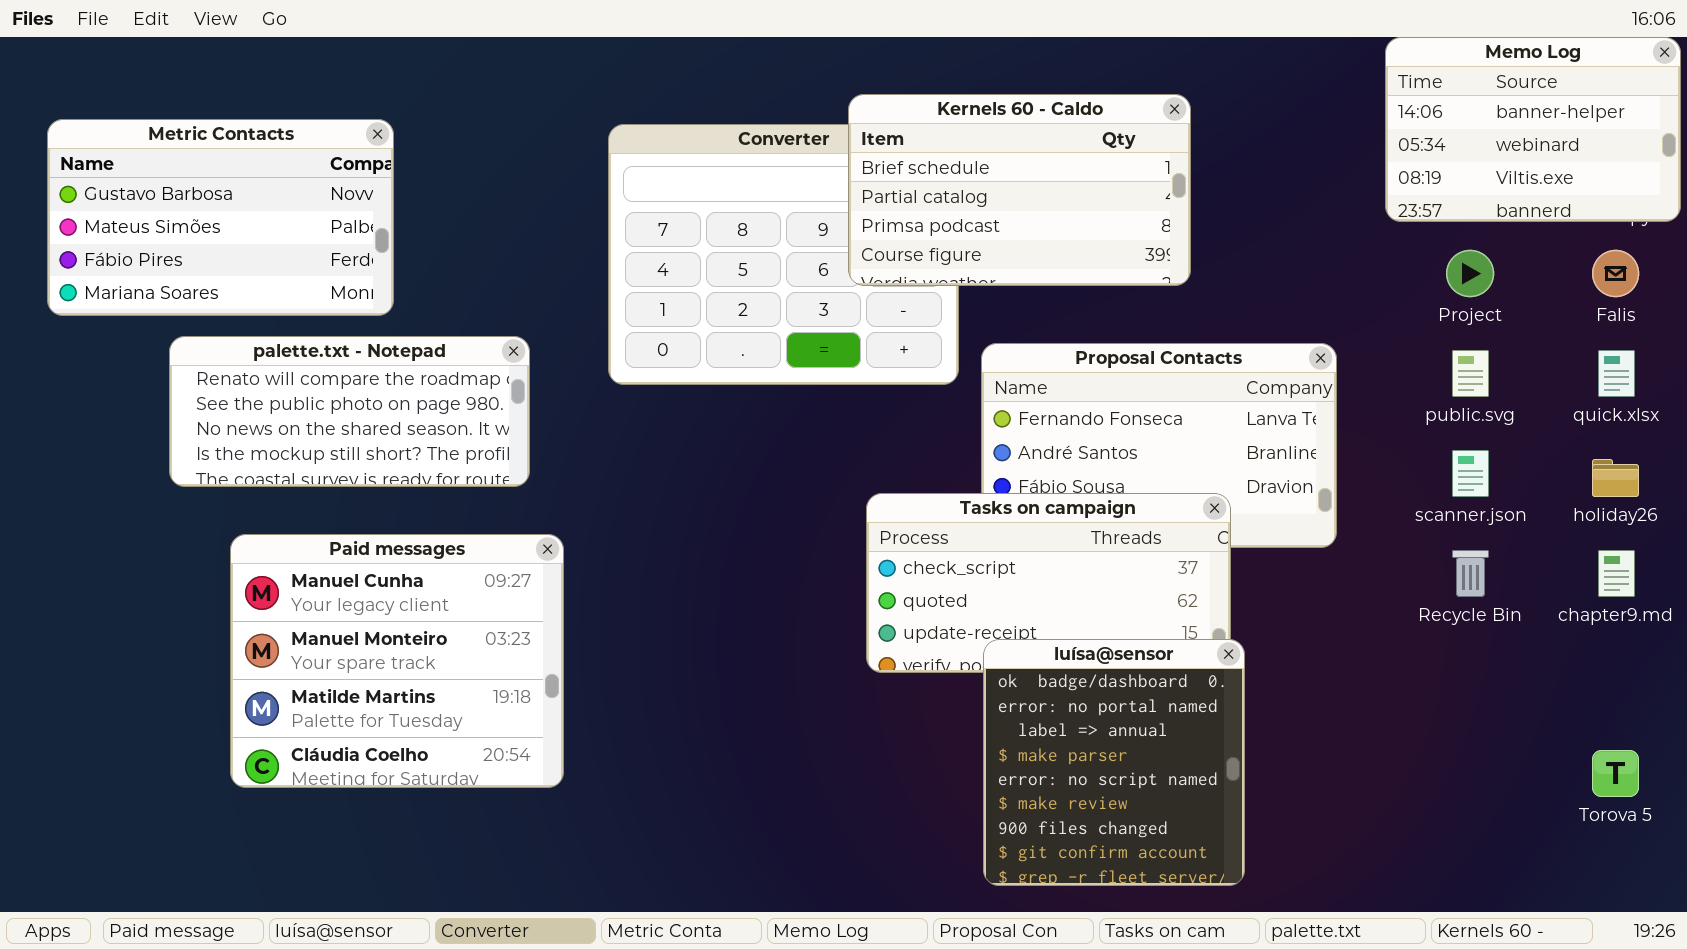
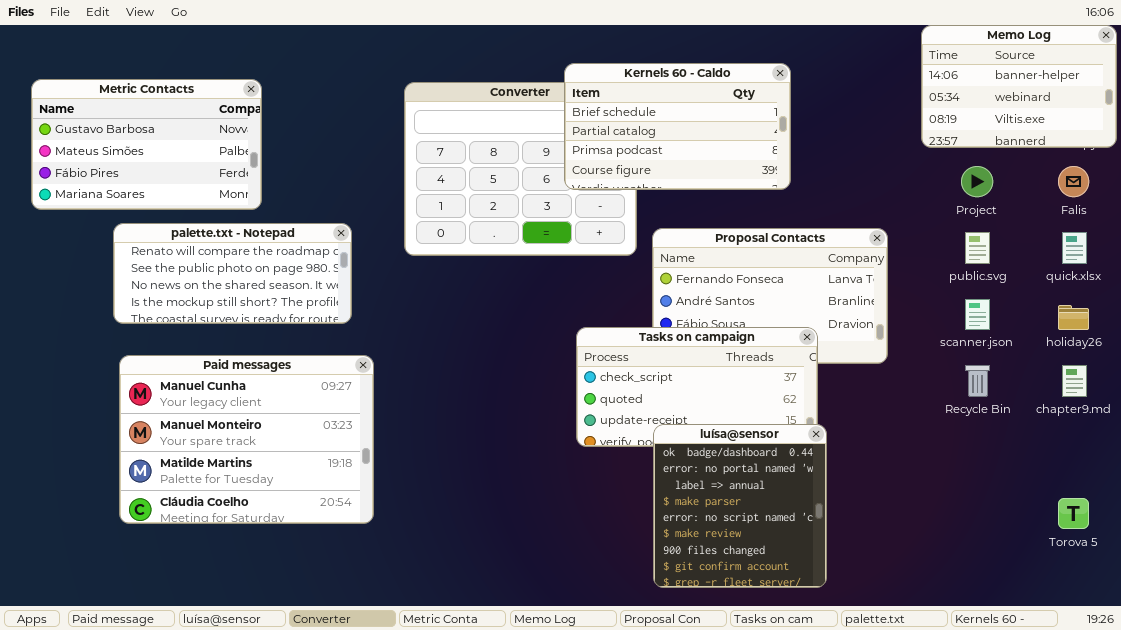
Paid messages: [230,534,564,788] -> [119,355,374,524], resized

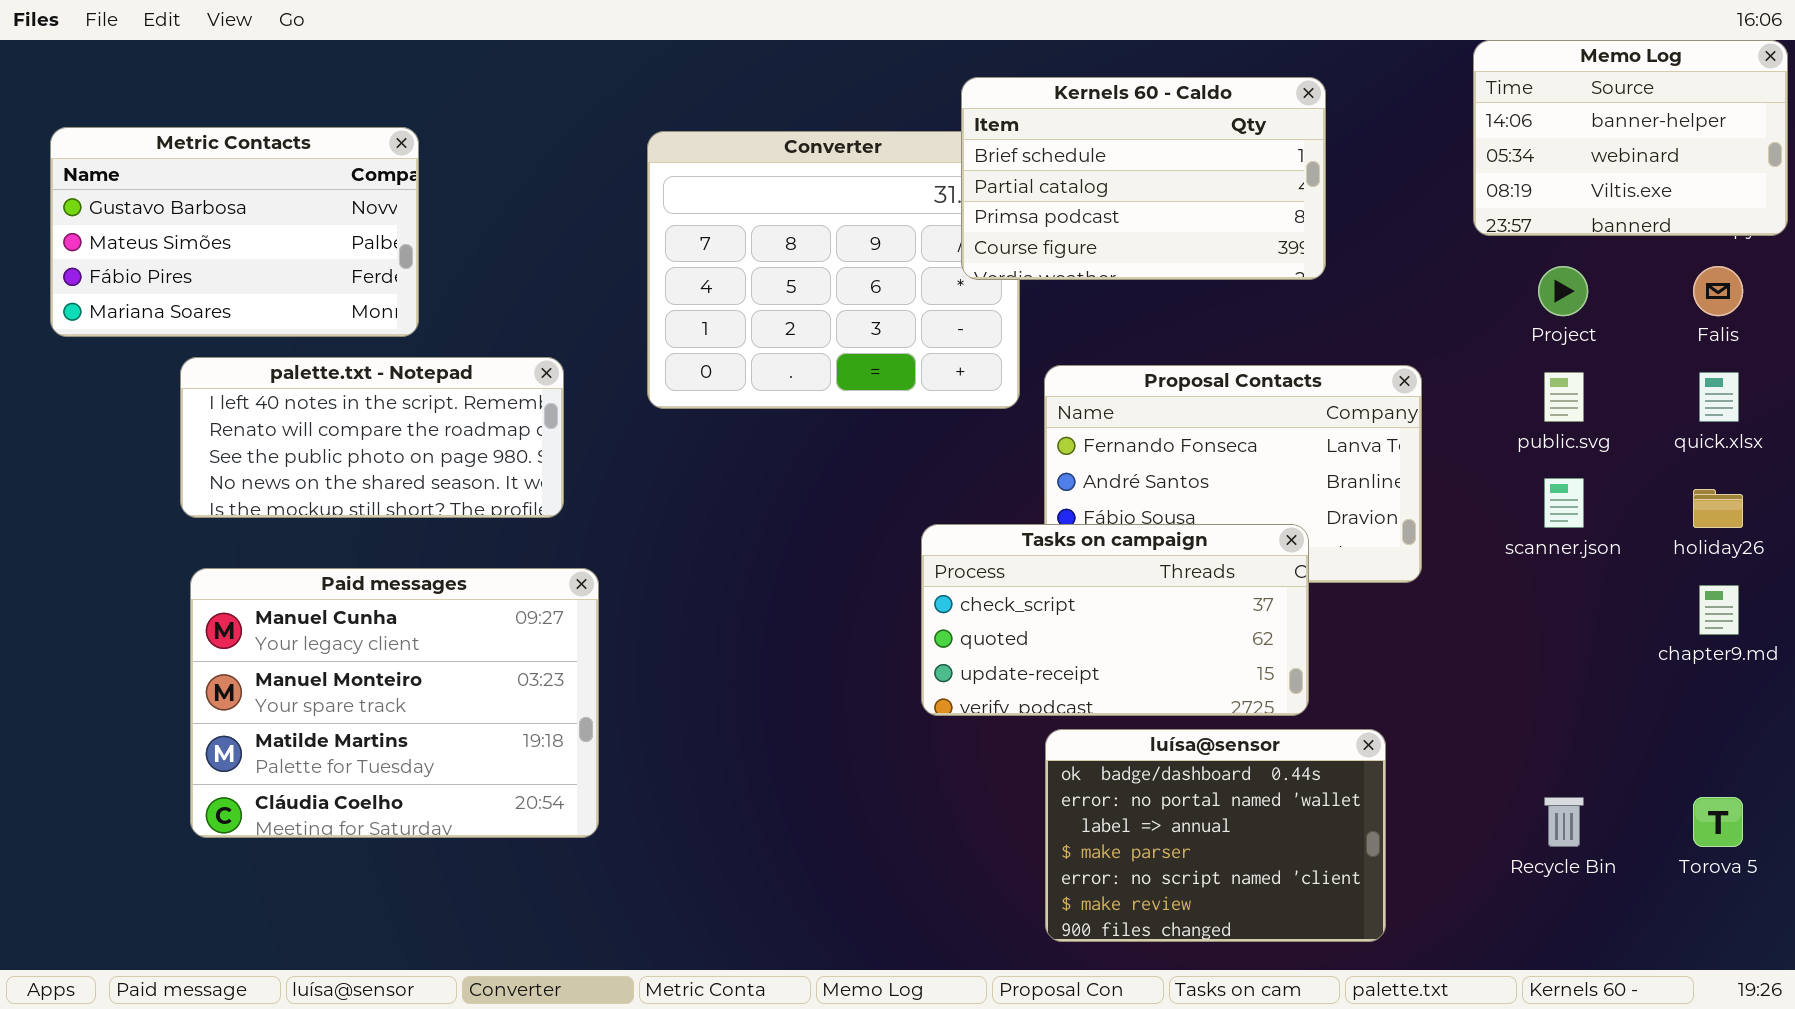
Kernels 60 - Caldo: [564,63,791,190] -> [961,77,1326,280], moved
palette.txt - Notepad: [113,223,352,324] -> [180,357,564,518], scrolled up 1 row
Recycle Bin: [965,365,990,397] -> [1544,797,1584,847], moved
luísa@sensor: [653,424,827,588] -> [1045,729,1386,942], resized

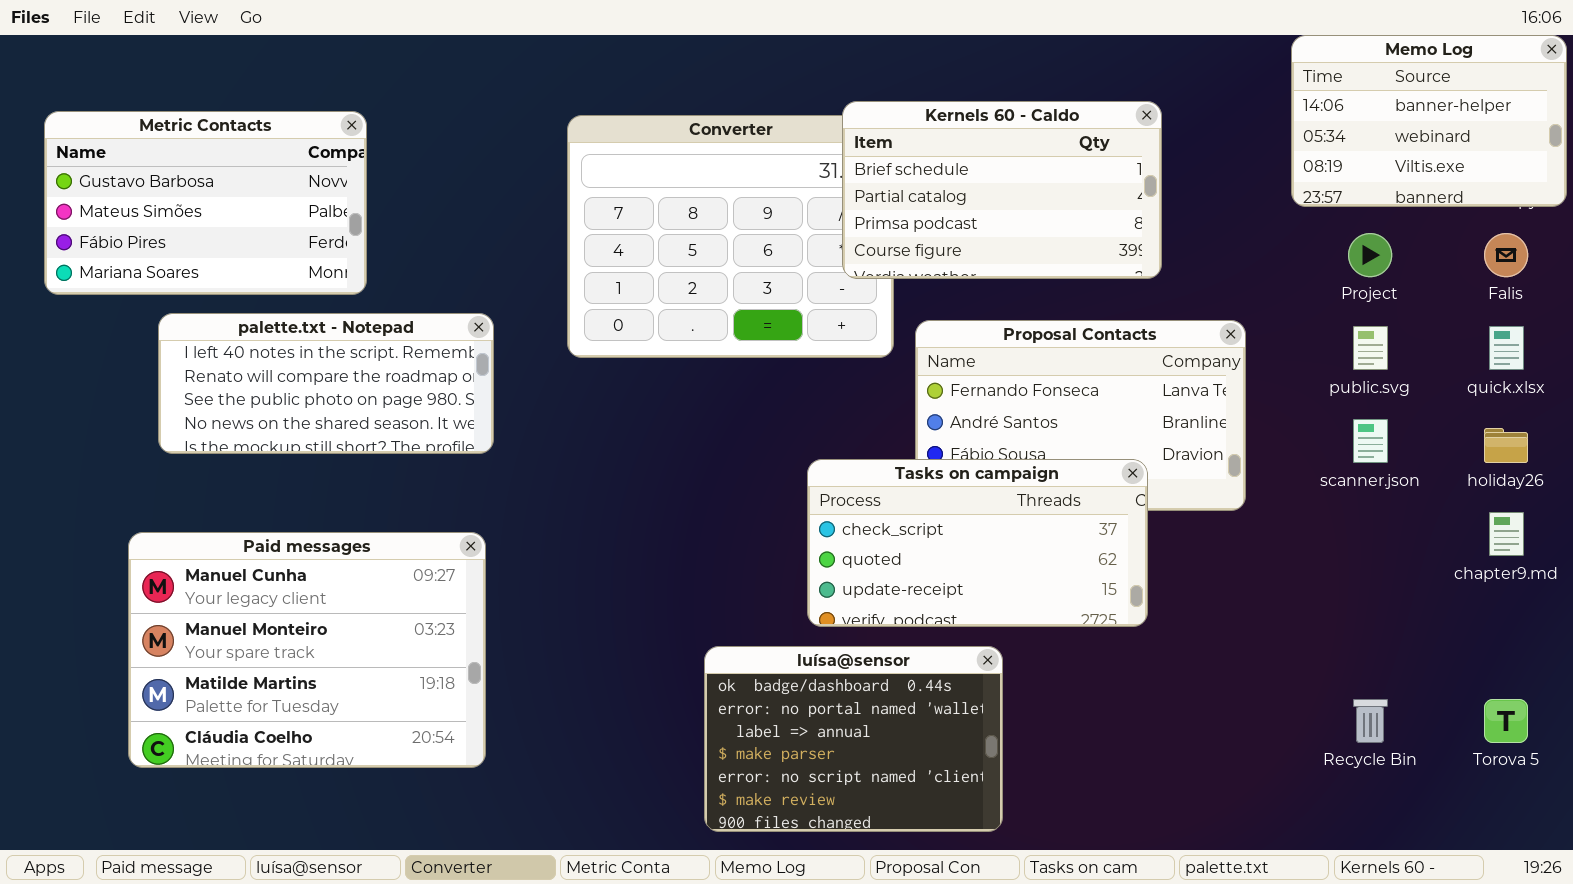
Kernels 60 - Caldo: [961,77,1326,280] -> [842,101,1162,279], moved
Paid messages: [190,568,599,838] -> [128,532,486,768], moved
luísa@sensor: [1045,729,1386,942] -> [704,646,1003,832], moved

